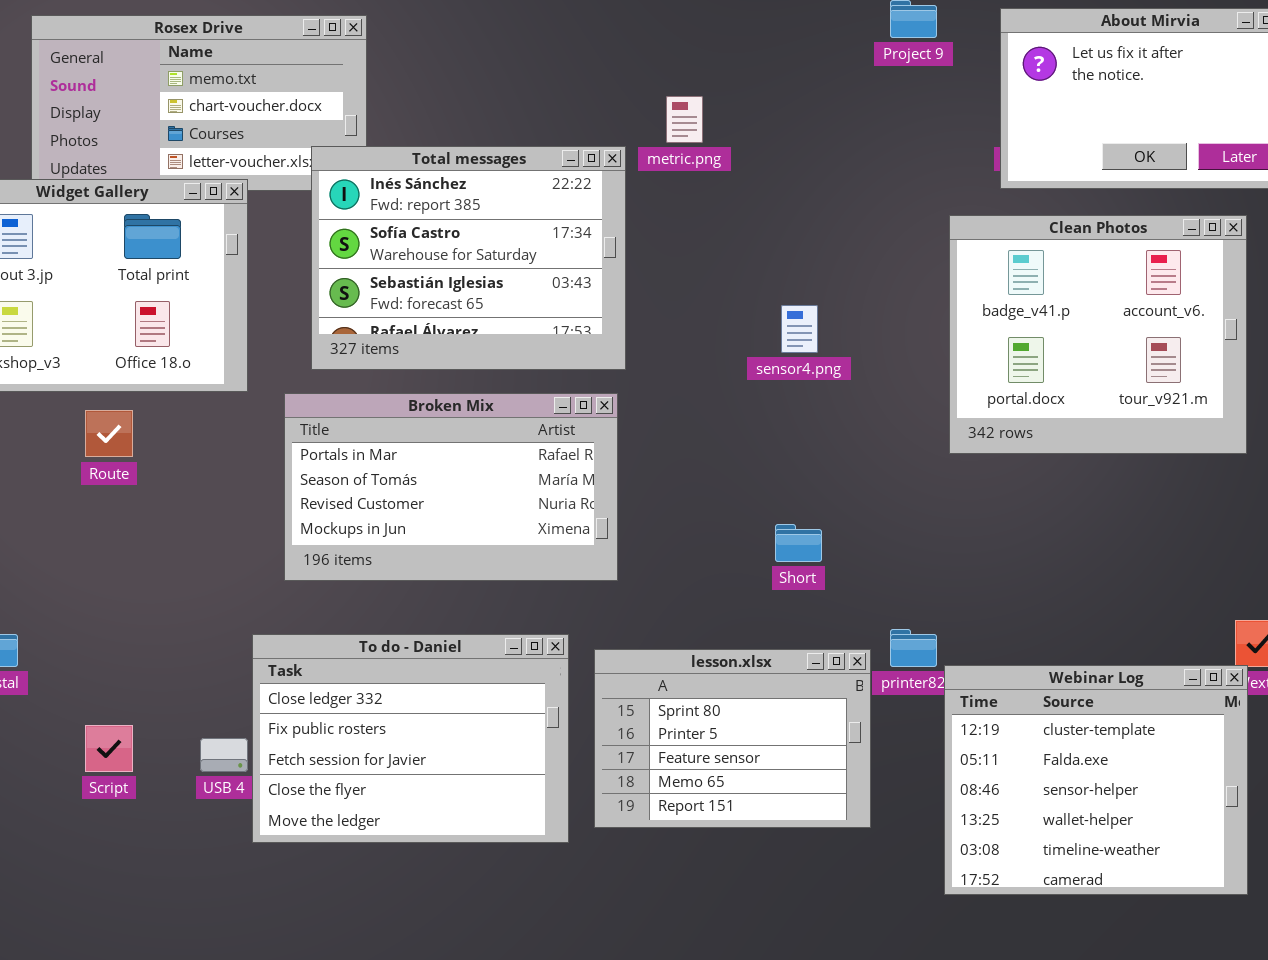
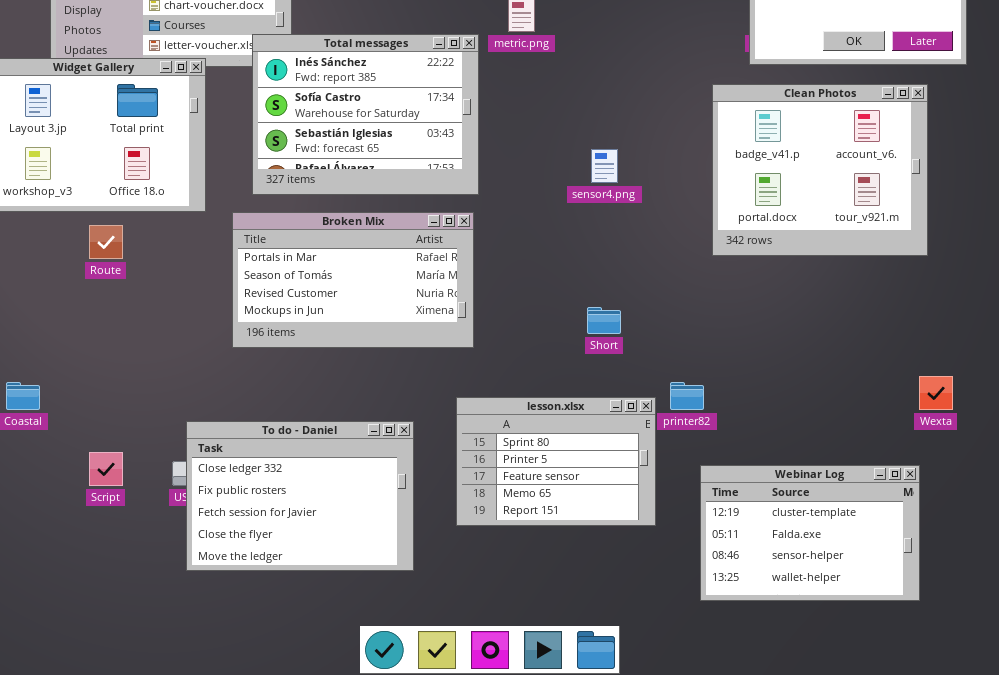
To do - Daniel: [252,634,569,843] -> [186,421,414,571], moved
Webinar Log: [944,665,1248,895] -> [700,465,920,601], moved, resized

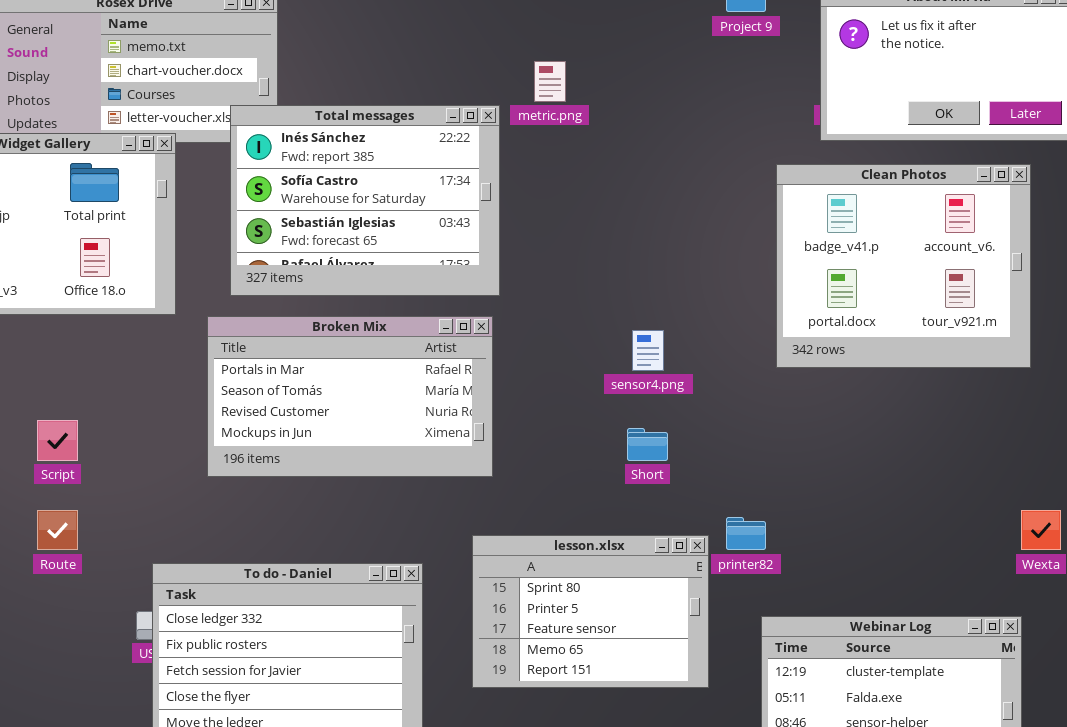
sensor4.png: [591,149,618,183] -> [632,330,664,371], moved
Route: [89,225,123,259] -> [37,510,78,550], moved
Script: [89,452,123,486] -> [37,420,78,461], moved

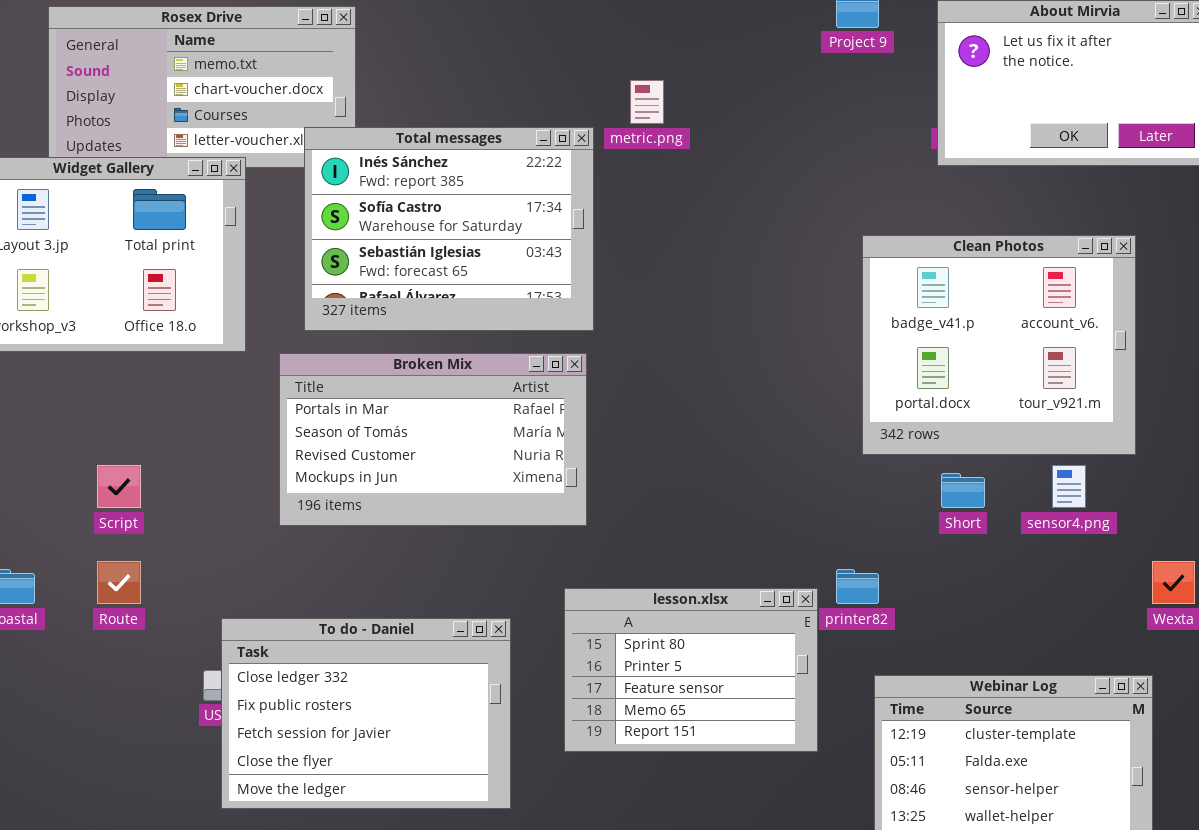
Clean Photos: [776,164,1031,368] -> [862,235,1136,455], moved
sensor4.png: [632,330,664,371] -> [1052,465,1086,508], moved
Short: [627,428,668,461] -> [941,473,985,508], moved

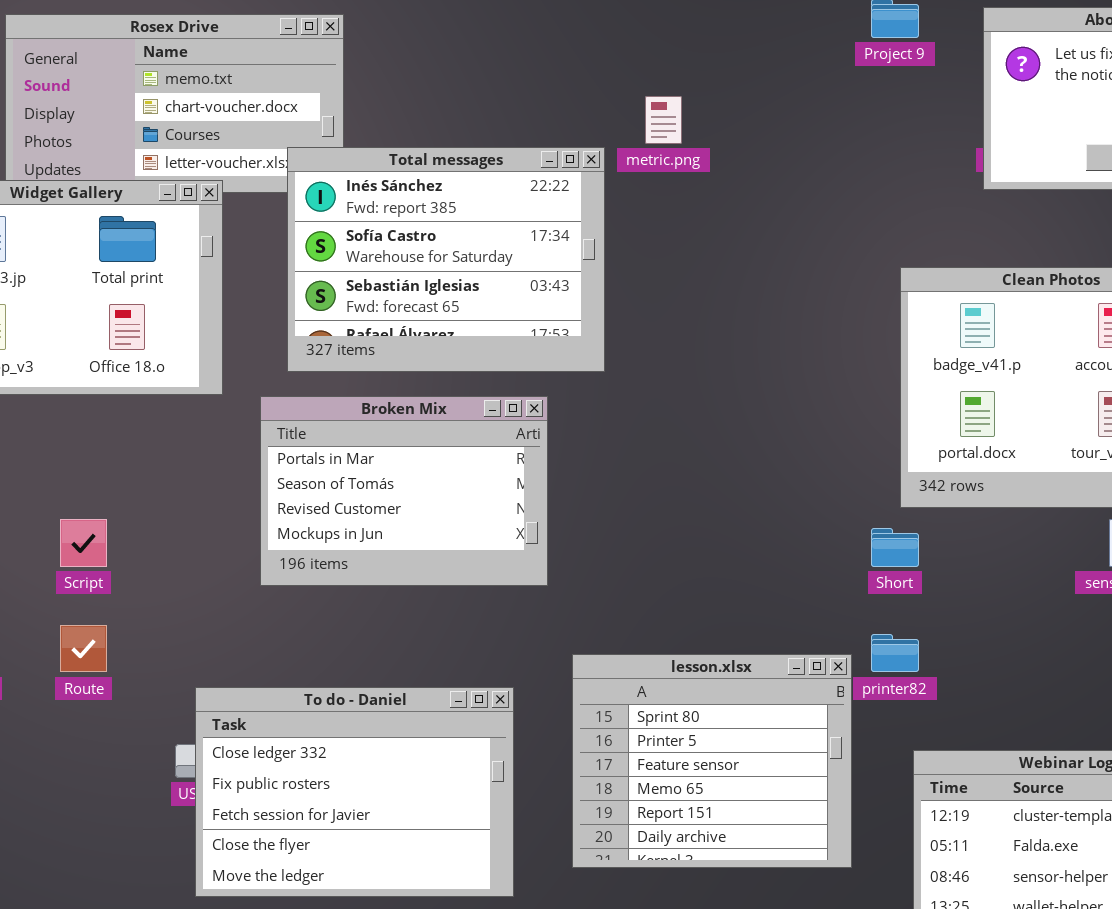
Broken Mix: [279,353,587,526] -> [260,396,548,586], resized
Short: [941,473,985,508] -> [871,528,919,567], moved
lesson.xlsx: [564,588,818,752] -> [572,654,852,868], resized

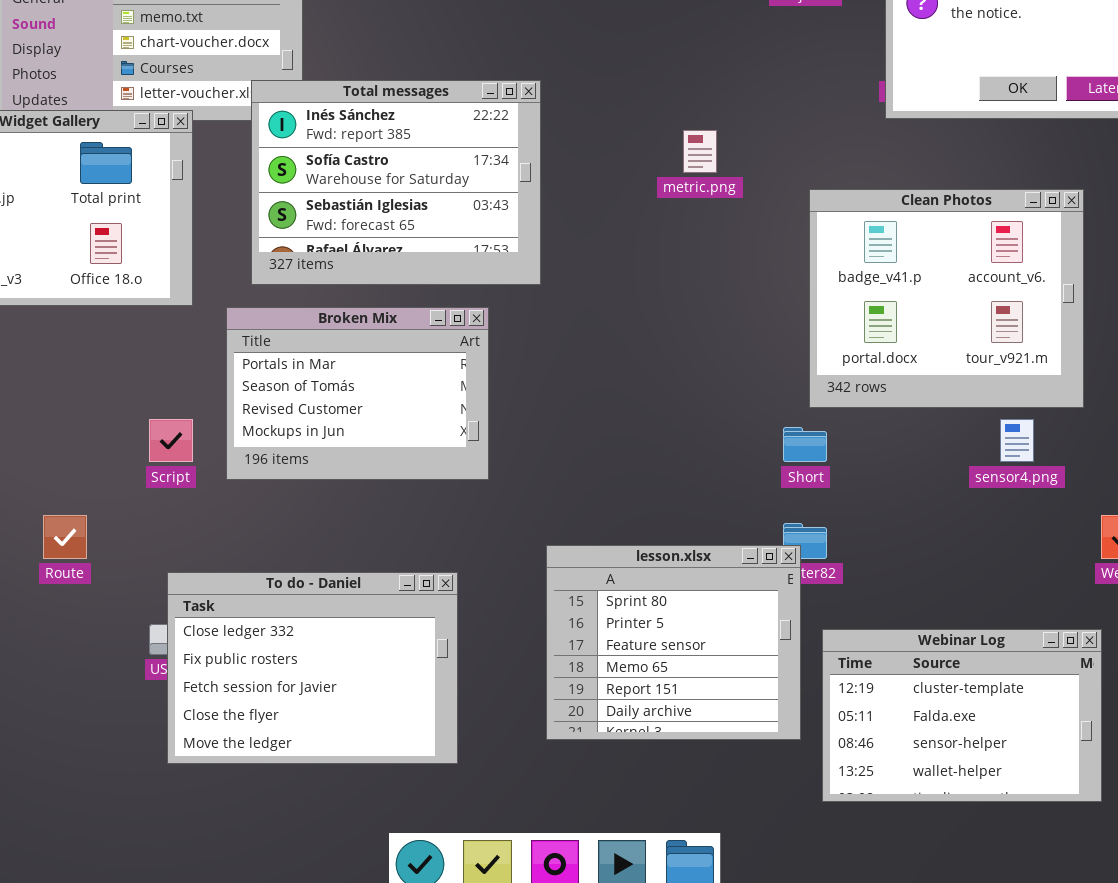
metric.png: [645,96,682,144] -> [683,130,717,173], moved
Script: [60,519,107,567] -> [149,419,193,462], moved
lesson.xlsx: [572,654,852,868] -> [546,545,801,740], moved

